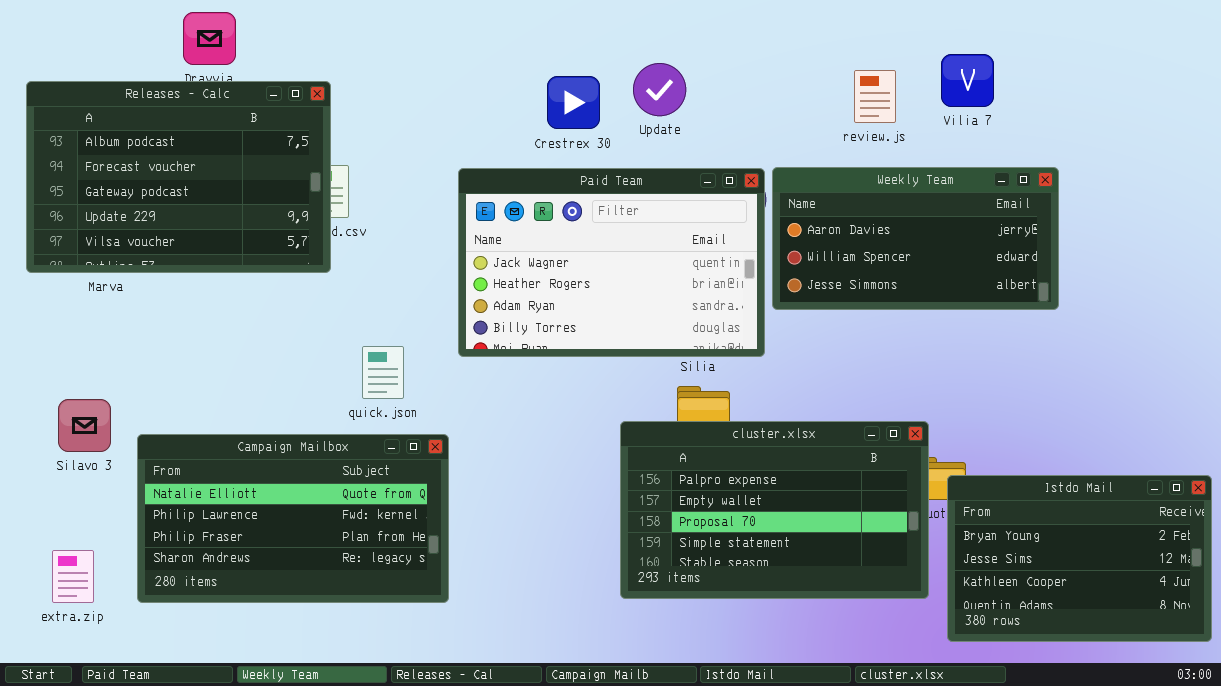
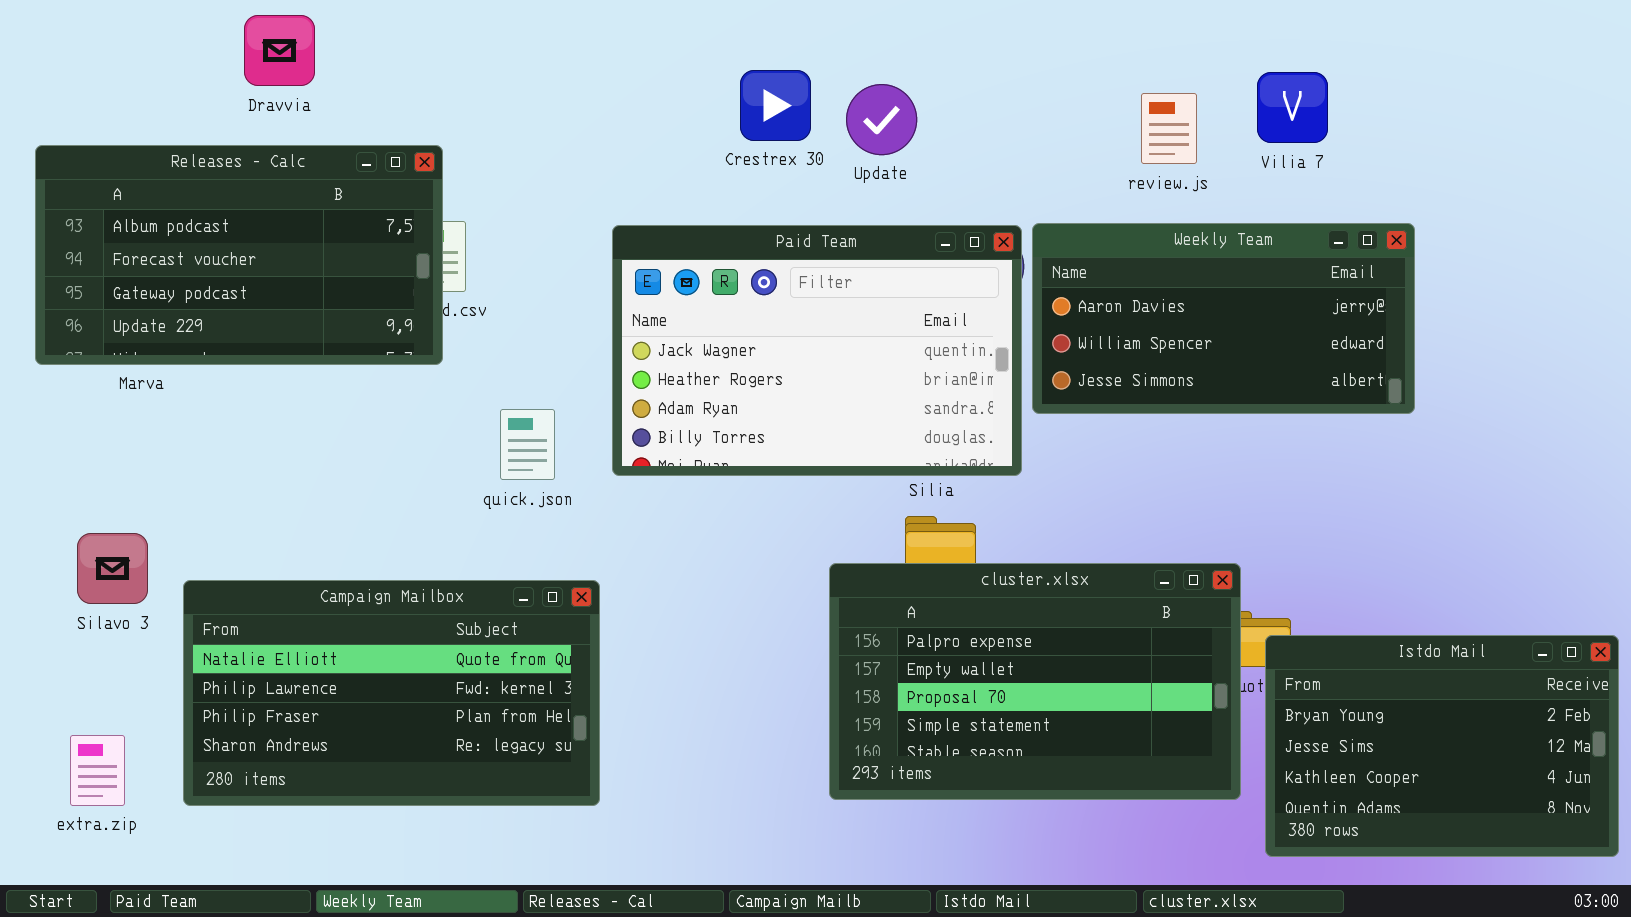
Crestrex 30: [547,76,600,129] -> [740,70,811,141], moved
Releases - Calc: [26,81,331,273] -> [35,145,443,365], resized
quick.json: [362,346,404,399] -> [500,409,555,480], moved

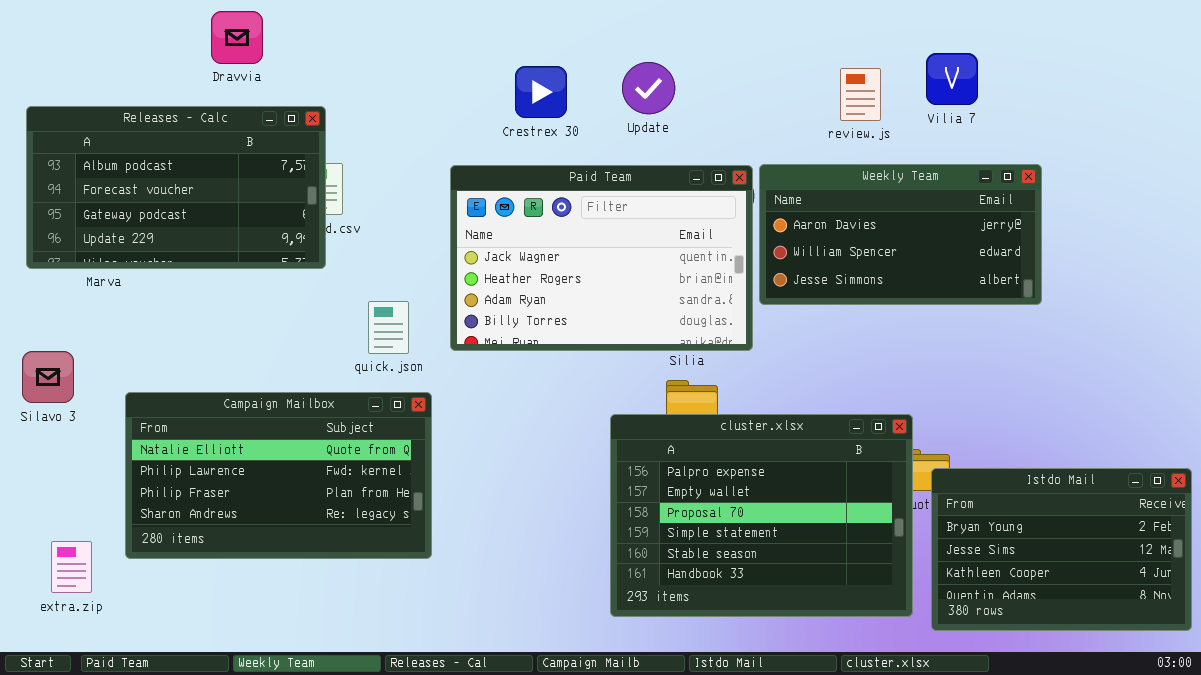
Dravvia: [244,15,315,86] -> [211,11,263,64], moved
Crestrex 30: [740,70,811,141] -> [515,66,567,118], moved
Silavo 3: [77,533,148,604] -> [22,351,74,403], moved
cluster.xlsx: [829,563,1241,800] -> [610,414,913,617], resized
Campaign Mailbox: [183,580,600,806] -> [125,392,432,559], moved

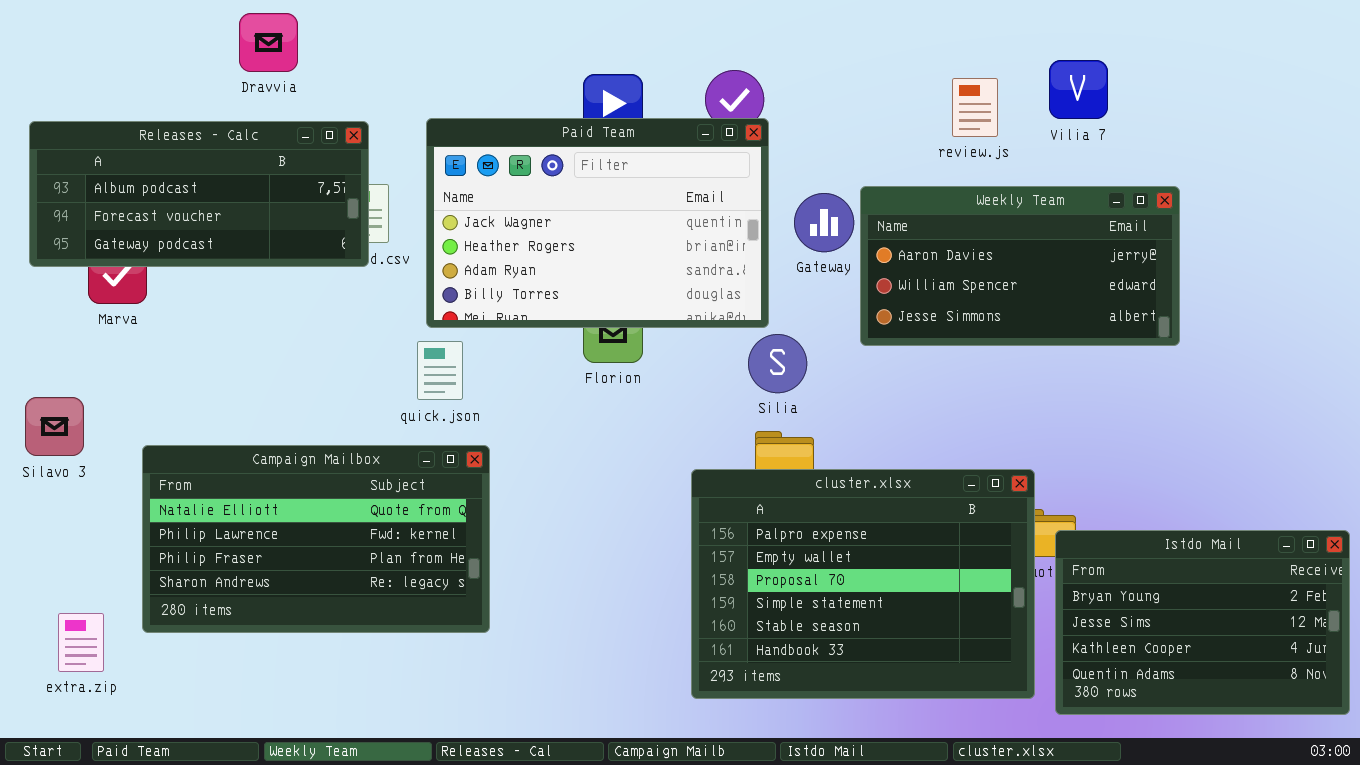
Releases - Calc: [26,106,326,269] -> [29,121,369,267], resized
Paid Team: [450,165,753,351] -> [426,118,769,328], moved

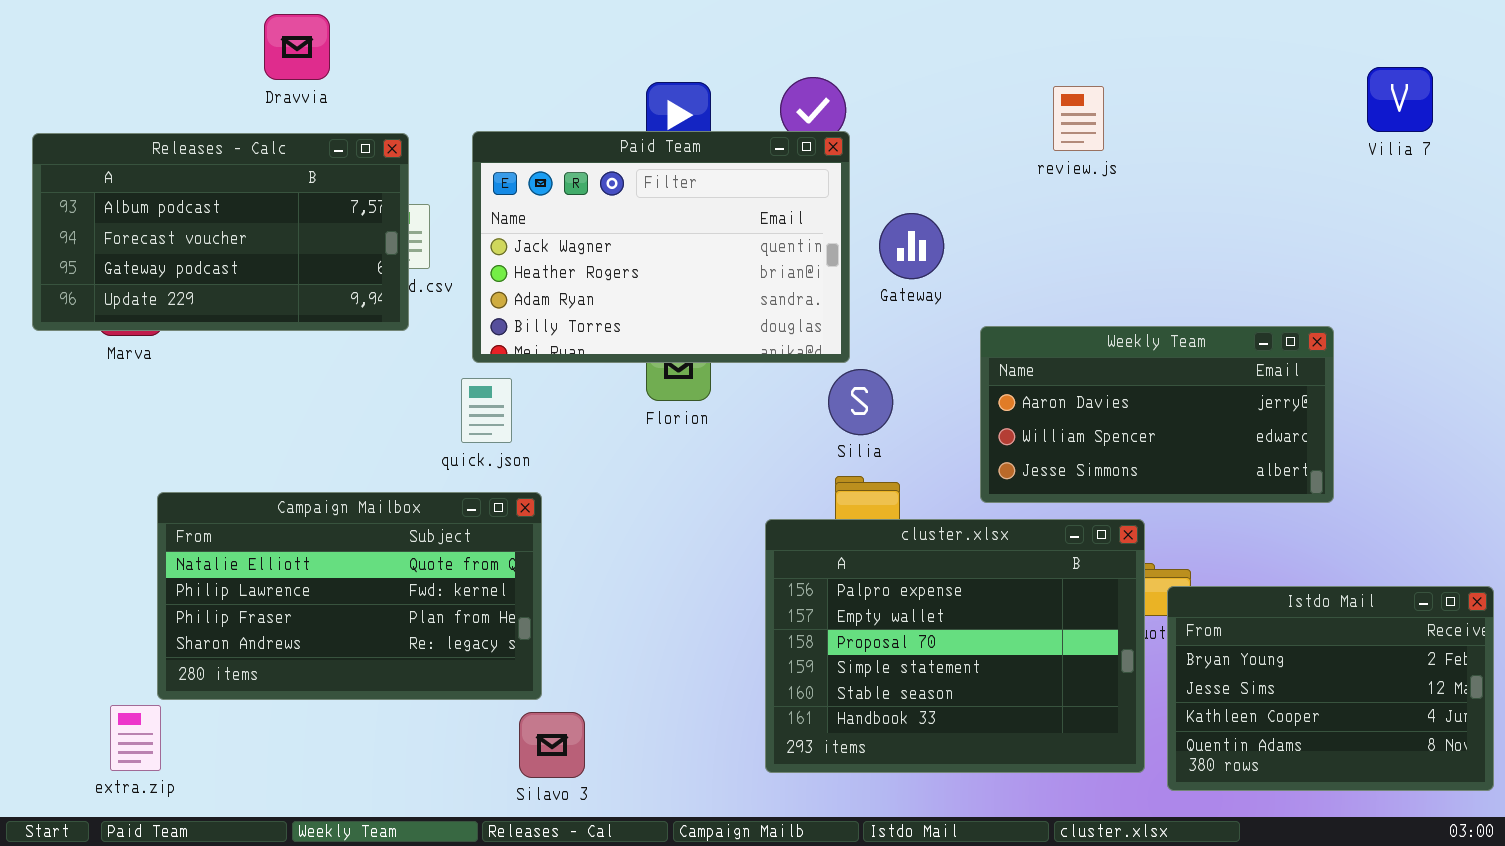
Vilia 7: [1049,60,1108,119] -> [1367,67,1433,132], moved
Releases - Calc: [29,121,369,267] -> [32,133,409,331], resized
Weekly Team: [860,186,1180,346] -> [980,326,1334,503], moved
Silavo 3: [25,397,84,456] -> [519,712,585,778], moved
extra.zip: [58,613,104,672] -> [110,705,161,771], moved

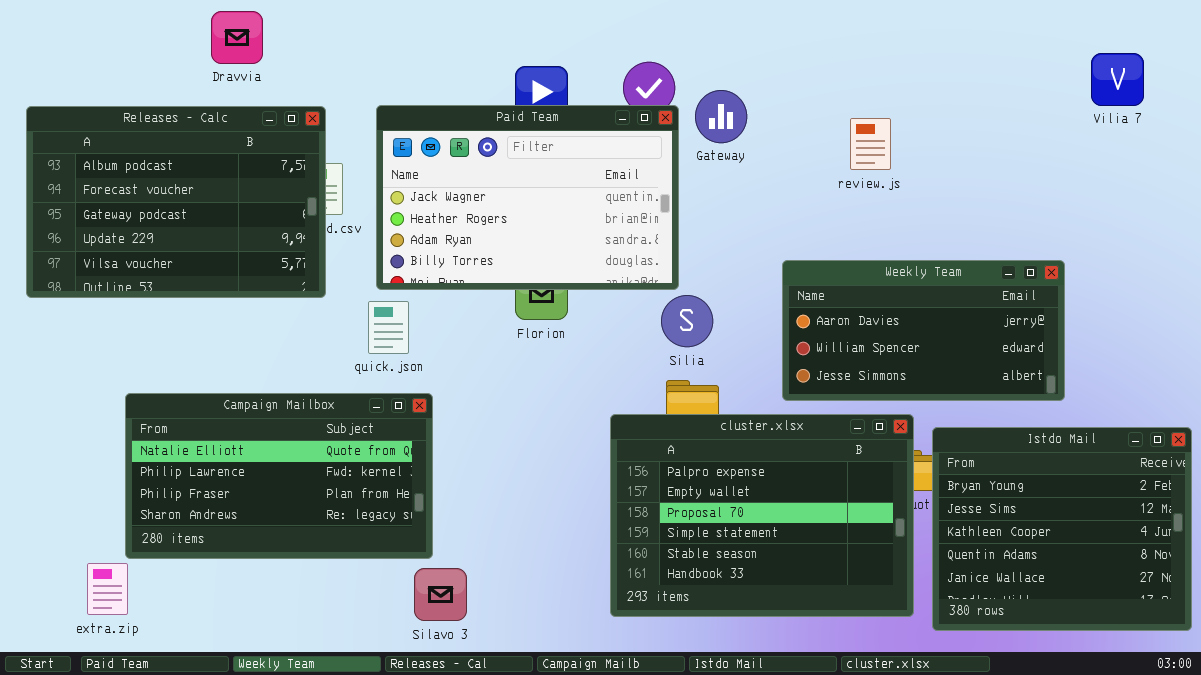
review.js: [1053,86,1104,151] -> [850,118,891,170], moved
Releases - Calc: [32,133,409,331] -> [26,106,326,298], resized
Gateway: [879,213,944,279] -> [695,90,747,143], moved
Istdo Mail: [1167,586,1494,791] -> [932,427,1192,631], resized

